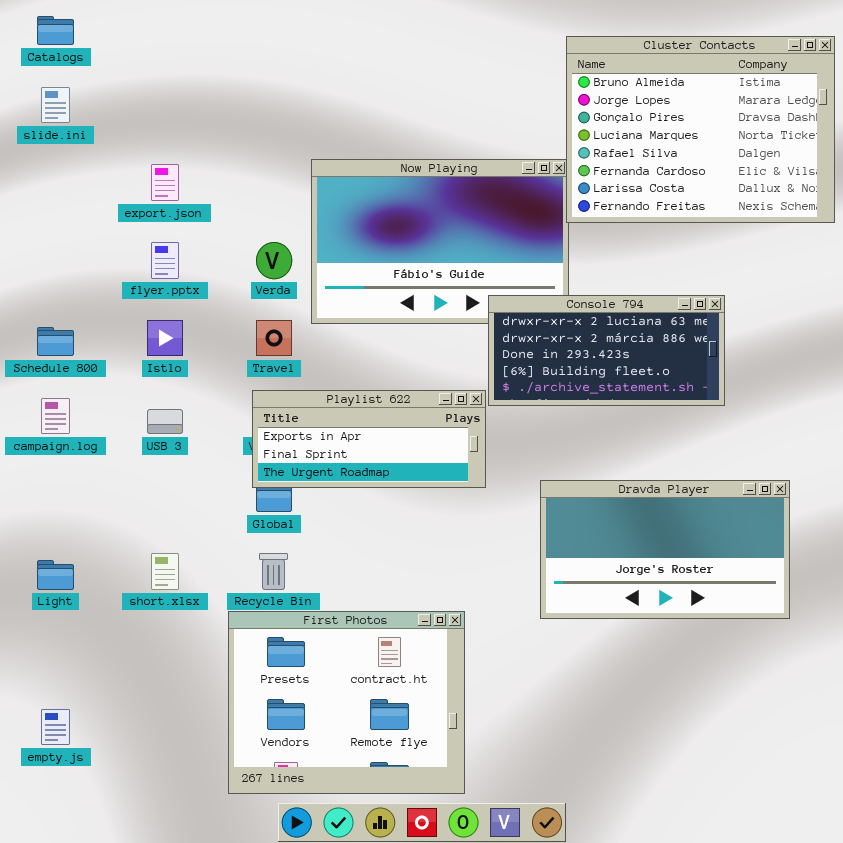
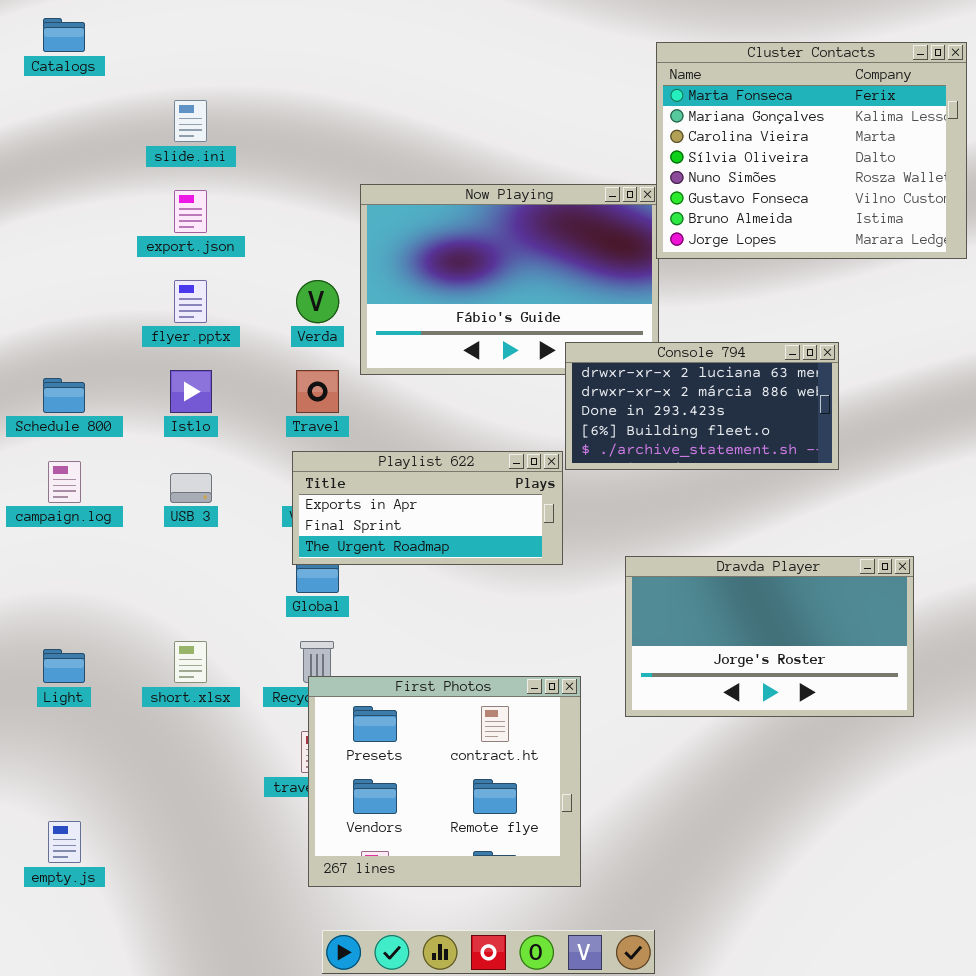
Cluster Contacts: [566,36,835,223] -> [656,42,967,259], scrolled up 6 rows
slide.ini: [41,87,70,123] -> [174,100,207,142], moved
First Photos: [228,611,465,794] -> [308,676,581,887], moved

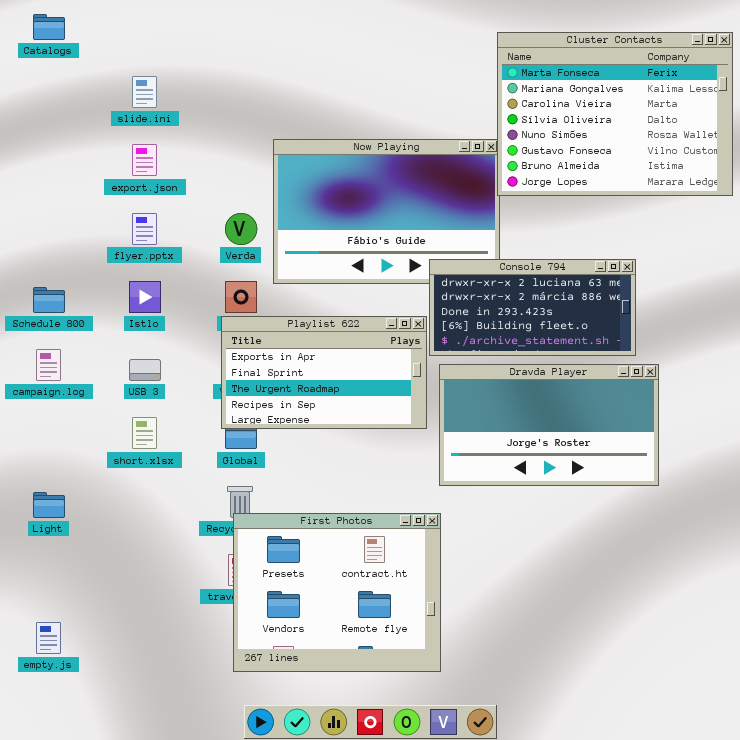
Playlist 622: [292,451,563,565] -> [221,316,427,429], resized
Dravda Player: [625,556,914,717] -> [439,364,659,486], moved
short.xlsx: [174,641,207,683] -> [132,417,157,449], moved

